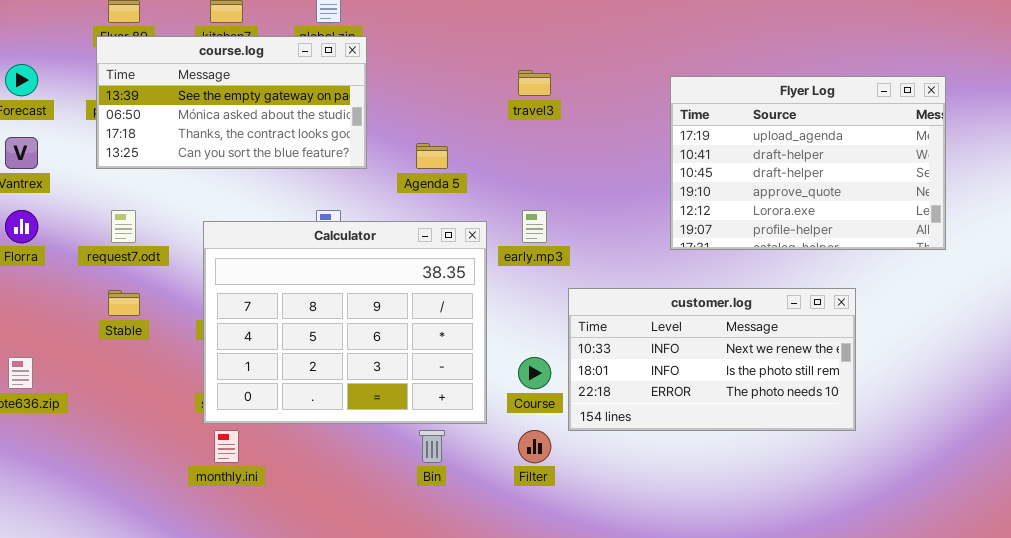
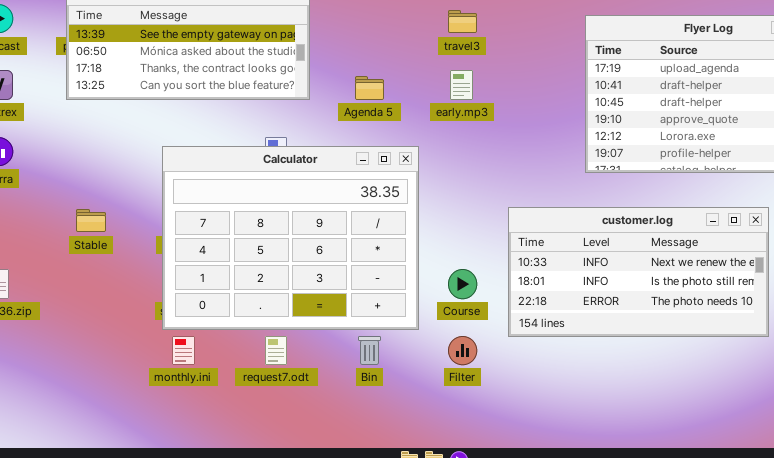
request7.odt: [111,210,136,243] -> [265,336,287,365], moved
early.mp3: [522,210,547,243] -> [450,70,473,100], moved
customer.log: [568,288,856,431] -> [508,207,769,337], moved

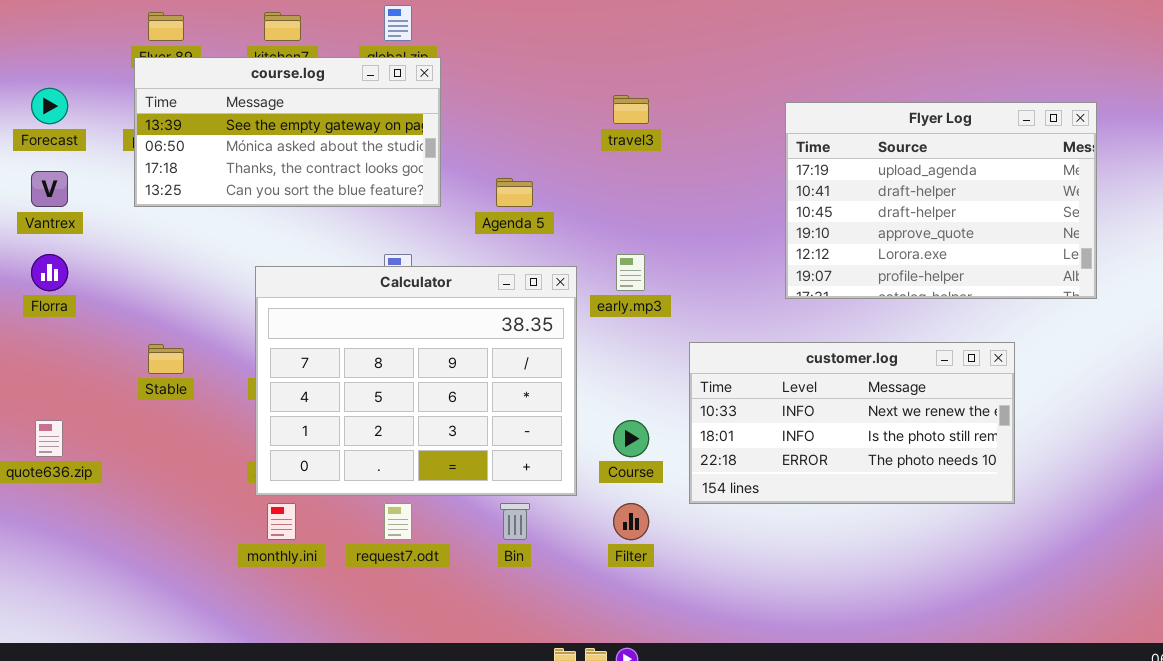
early.mp3: [450,70,473,100] -> [616,254,645,291], moved

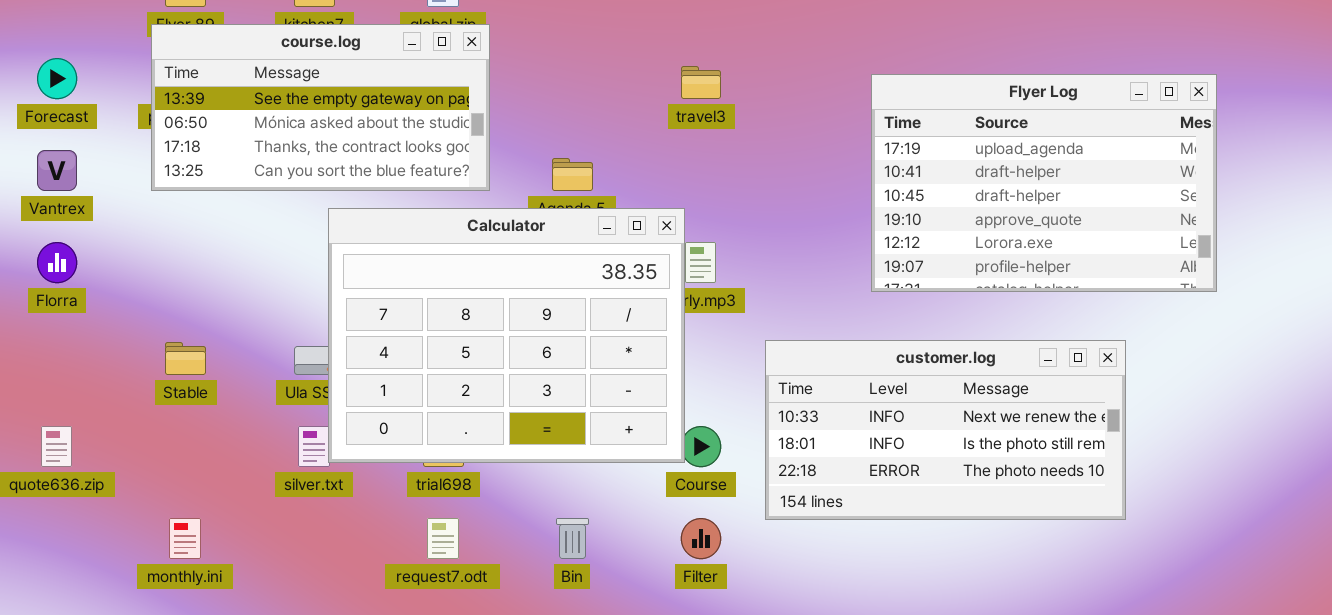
Calculator: [255,266,577,496] -> [328,208,685,463], moved
monthly.ini: [267,503,296,540] -> [169,518,201,559], moved

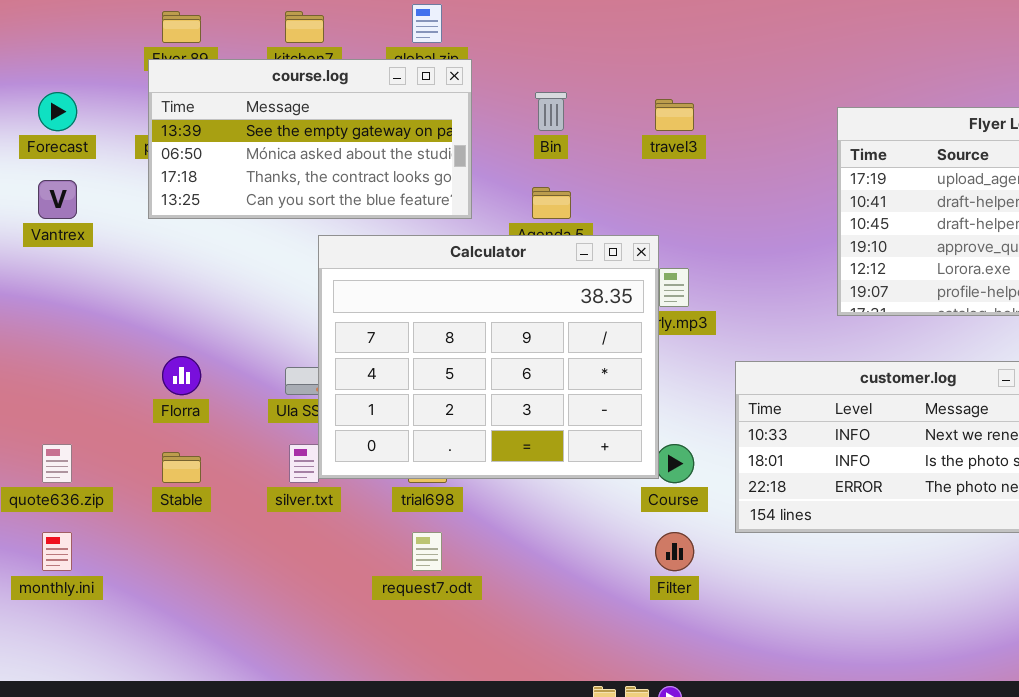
Florra: [37,242,77,283] -> [162,356,201,395], moved
Stable: [165,342,206,375] -> [162,452,201,483], moved
monthly.ini: [169,518,201,559] -> [42,532,72,571], moved
Bin: [556,518,589,559] -> [535,92,567,131], moved

